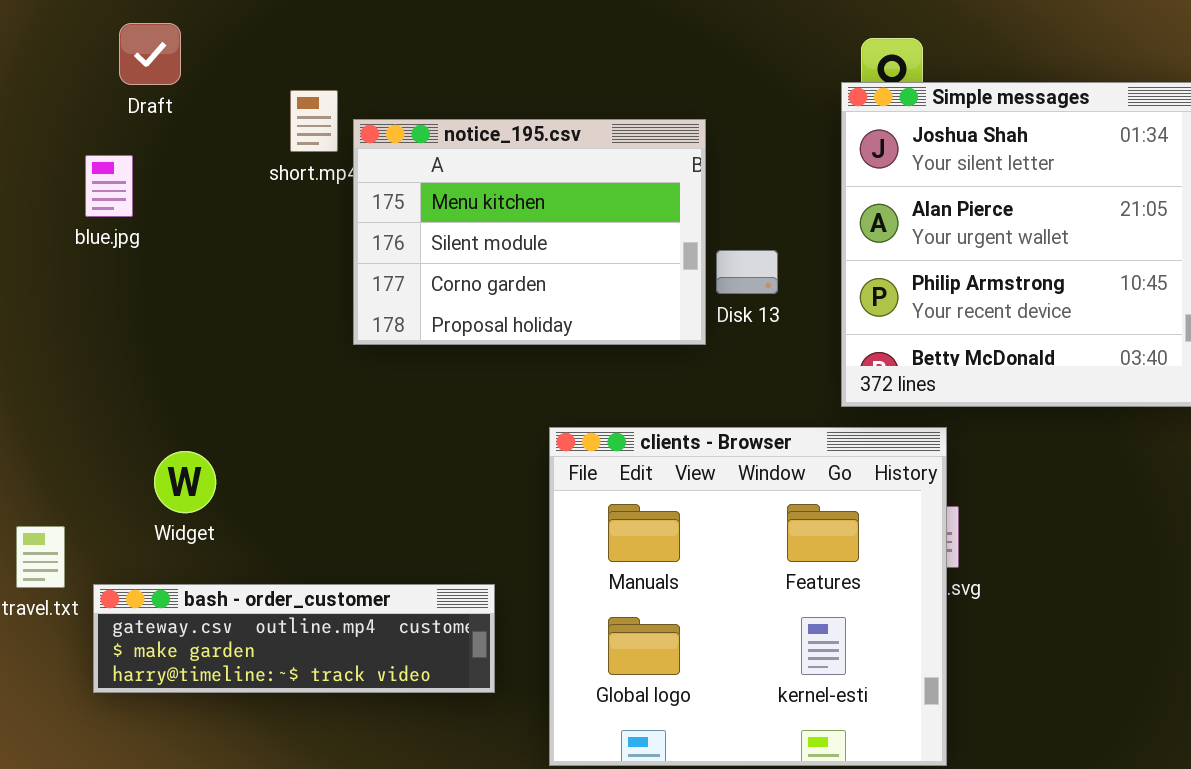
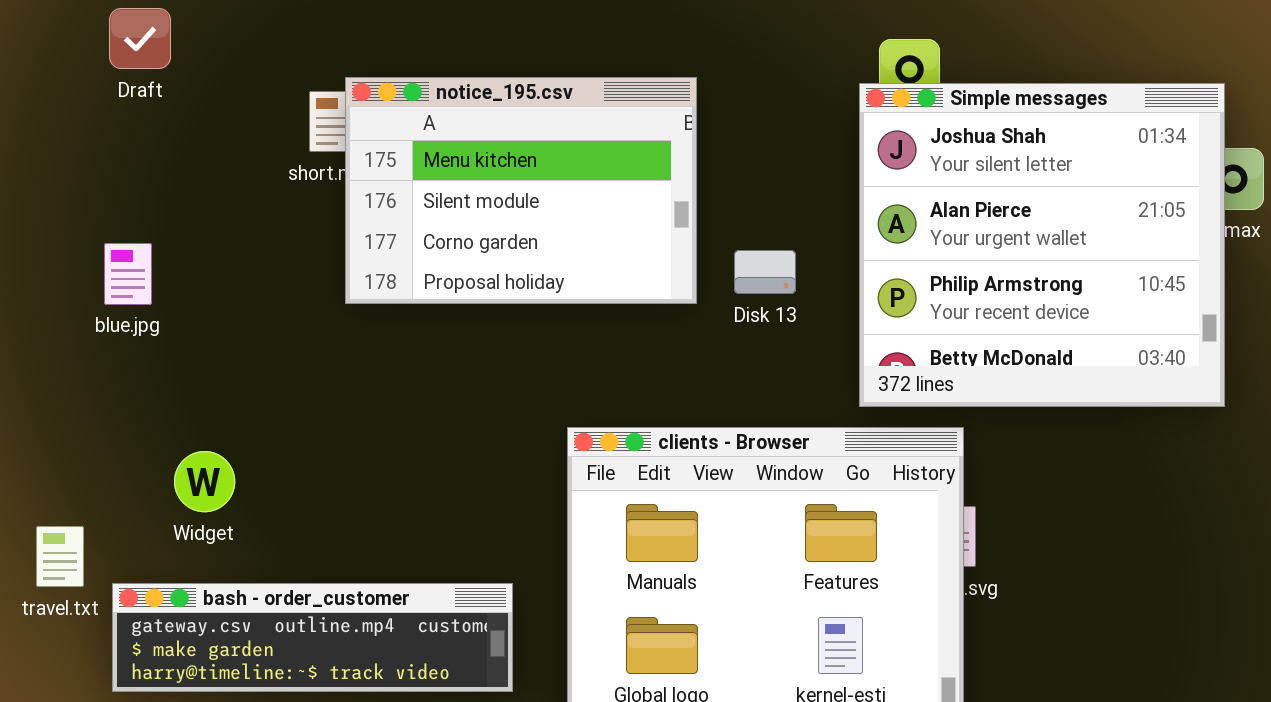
Draft: [119,23,181,85] -> [109,8,171,69], moved
notice_195.csv: [353,119,706,345] -> [345,77,697,304], moved
blue.jpg: [85,155,133,217] -> [104,243,152,305], moved

